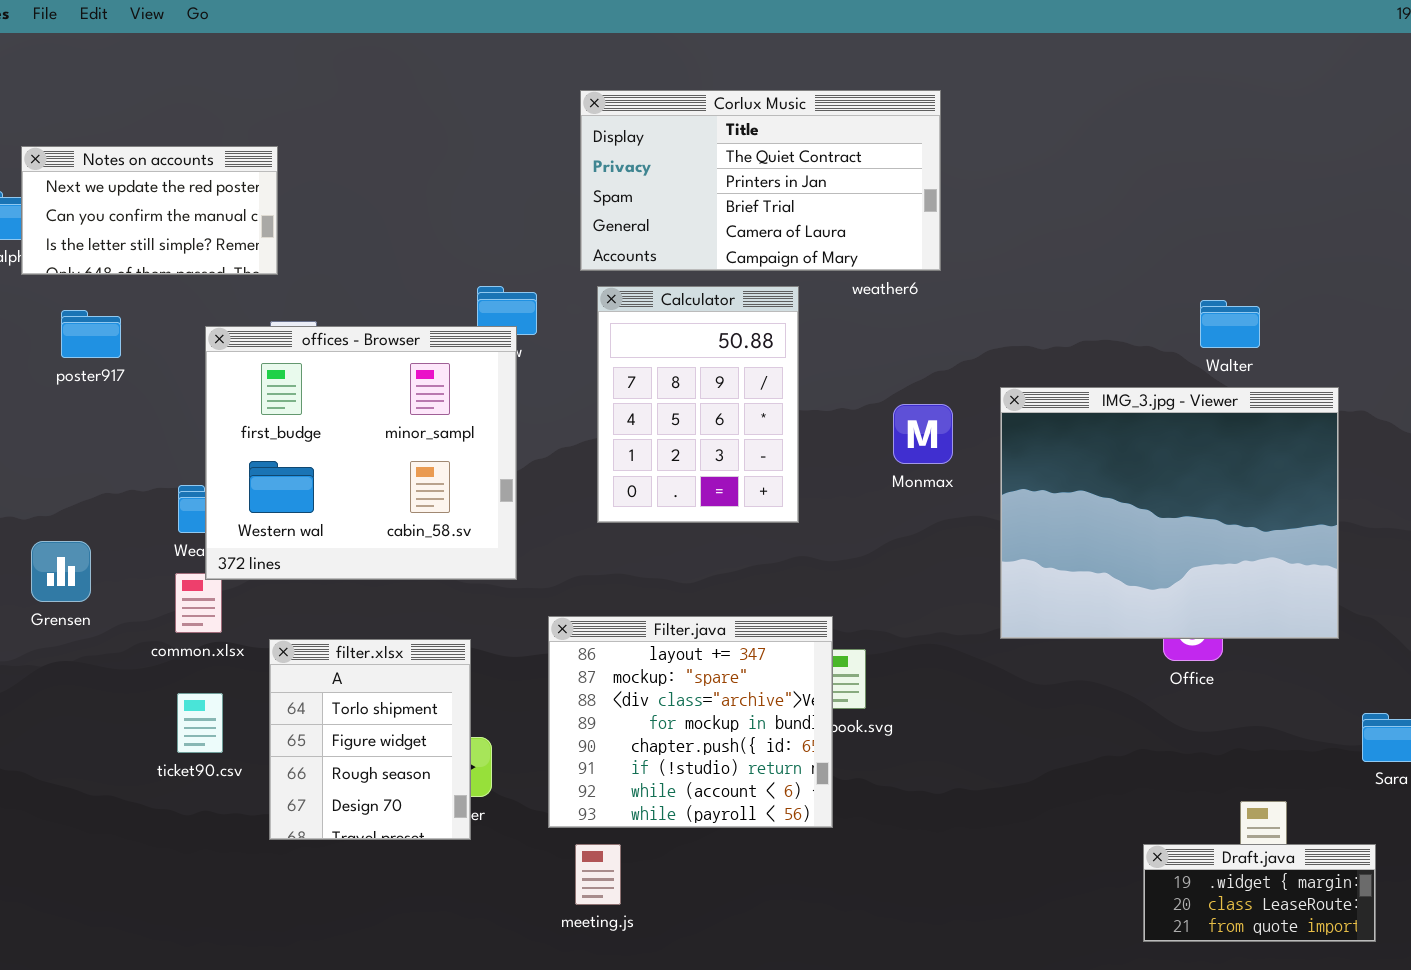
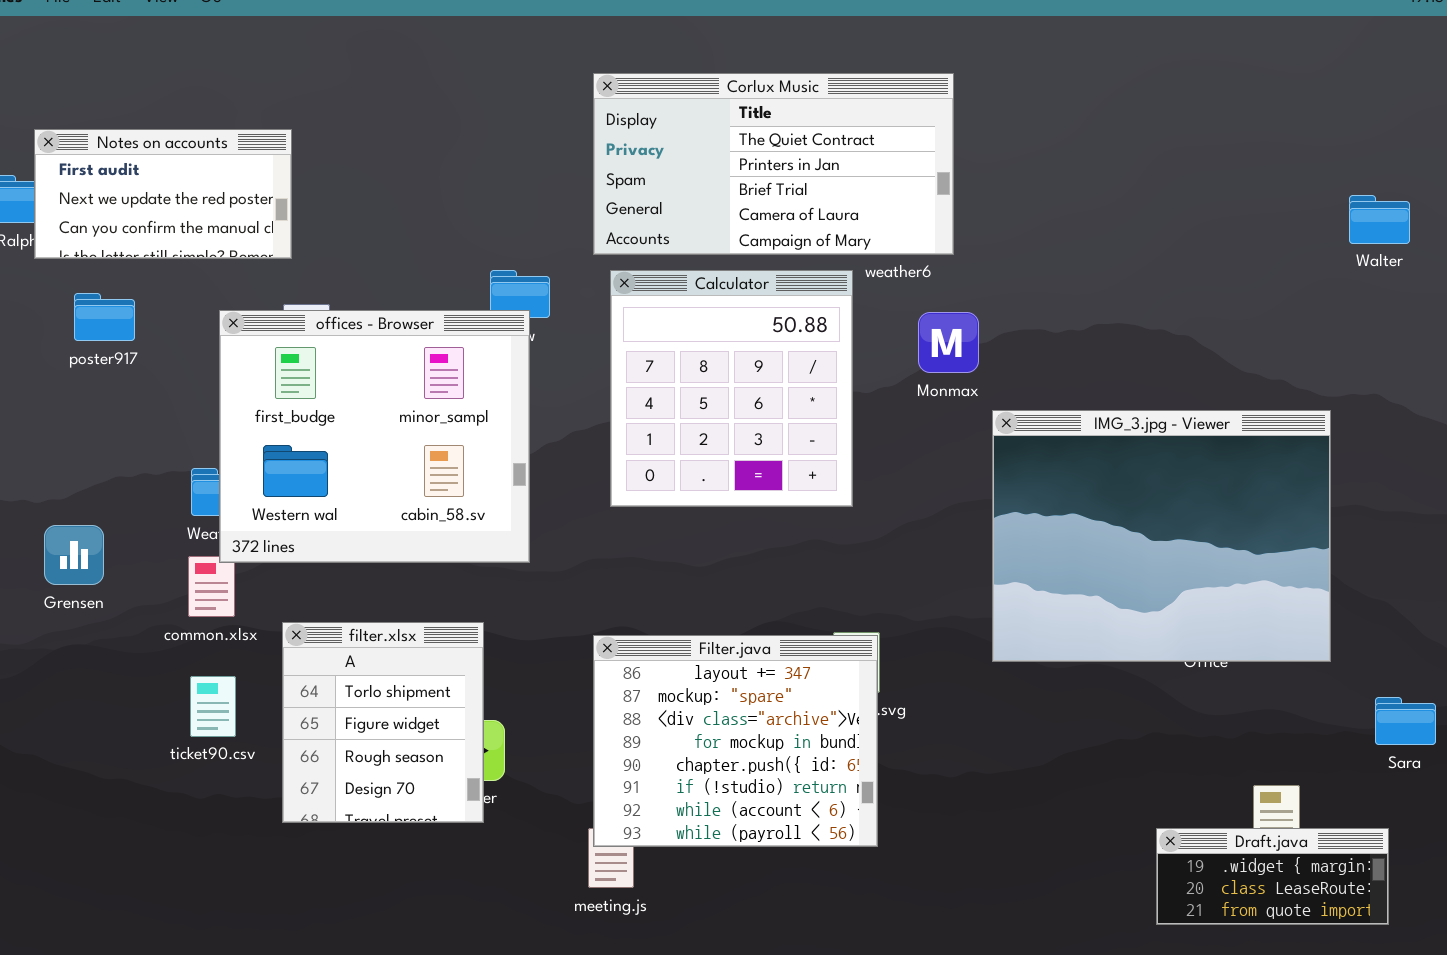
Notes on accounts: [21,146,278,275] -> [34,129,292,259], scrolled up 1 row
Calculator: [597,286,799,523] -> [610,270,853,507], resized
Walter: [1200,300,1260,348] -> [1349,195,1410,244], moved
IMG_3.jpg - Viewer: [1000,387,1339,639] -> [992,410,1331,662], moved
Monmax: [893,404,953,464] -> [918,312,979,373], moved
Filter.java: [548,616,833,828] -> [593,635,878,847], moved

